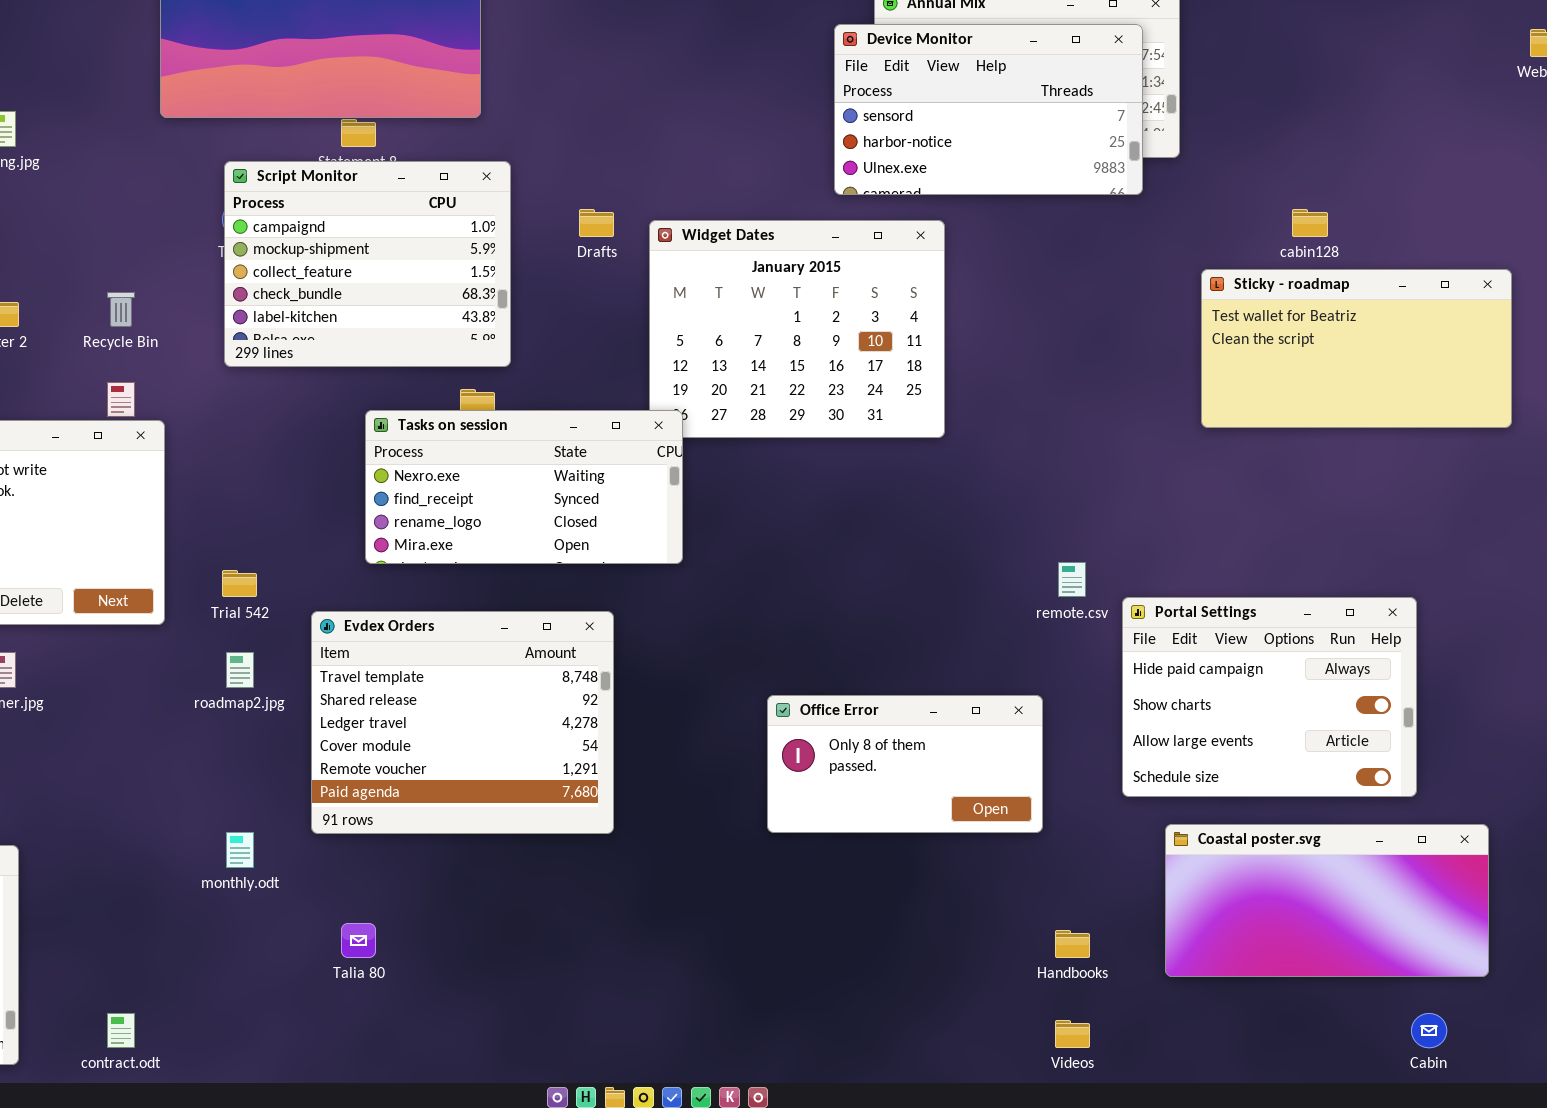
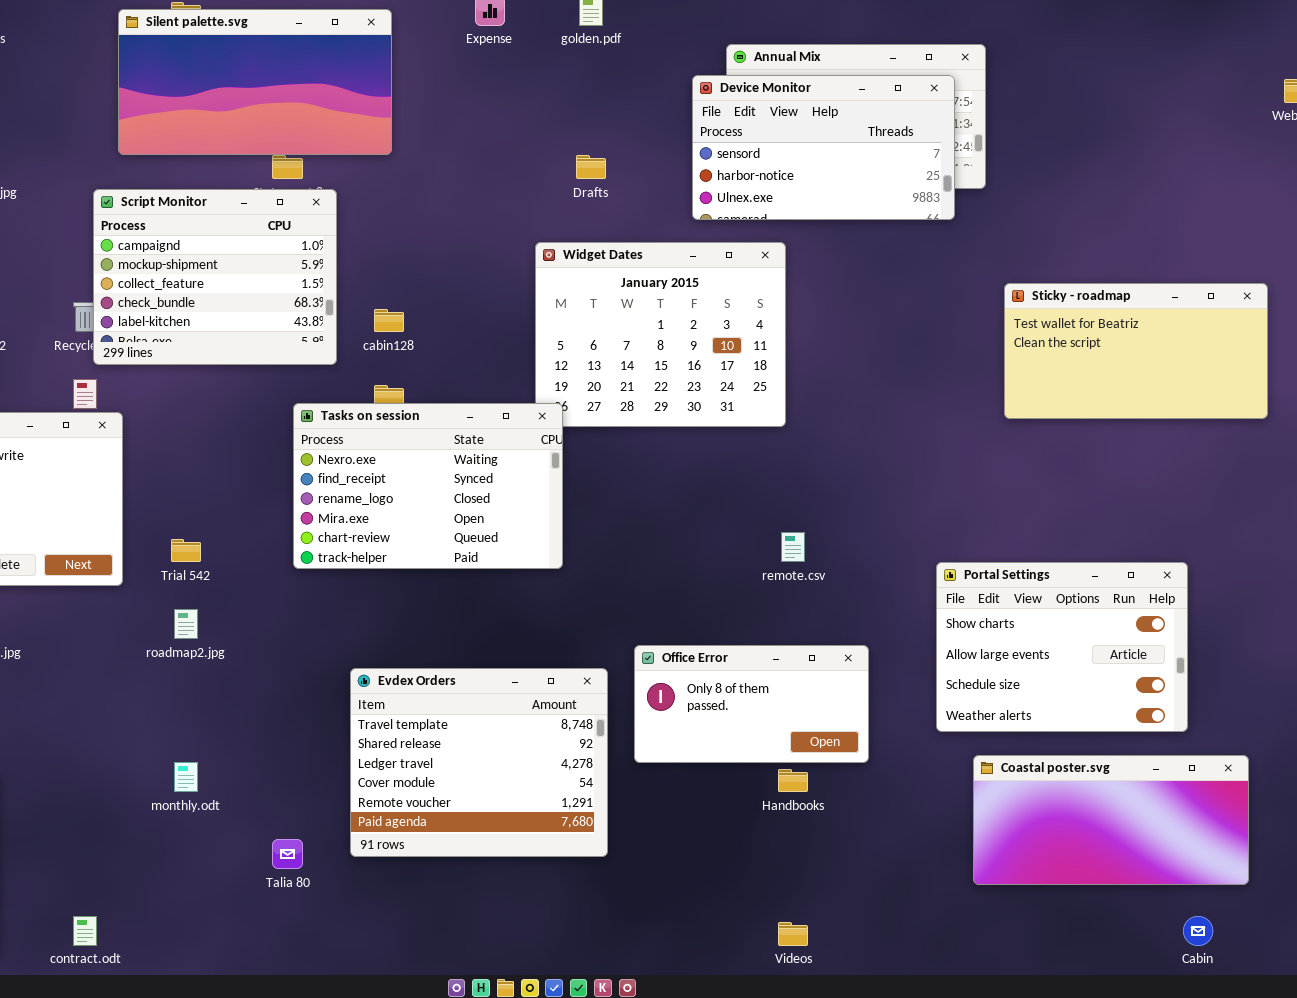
Script Monitor: [224,161,511,367] -> [93,189,337,365], moved
Drafts: [579,209,614,237] -> [576,155,606,179], moved
cabin128: [1292,209,1328,237] -> [374,309,404,332], moved
Tasks on session: [365,410,683,564] -> [293,403,563,569], resized
remote.csv: [1058,562,1086,597] -> [781,532,805,562], moved
Portal Settings: [1122,597,1417,797] -> [936,562,1188,732], scrolled down 1 row
Evdex Orders: [311,611,614,834] -> [350,668,608,857], moved
Handbooks: [1055,930,1090,958] -> [778,769,808,792], moved
Videos: [1055,1020,1090,1048] -> [778,922,808,946], moved

